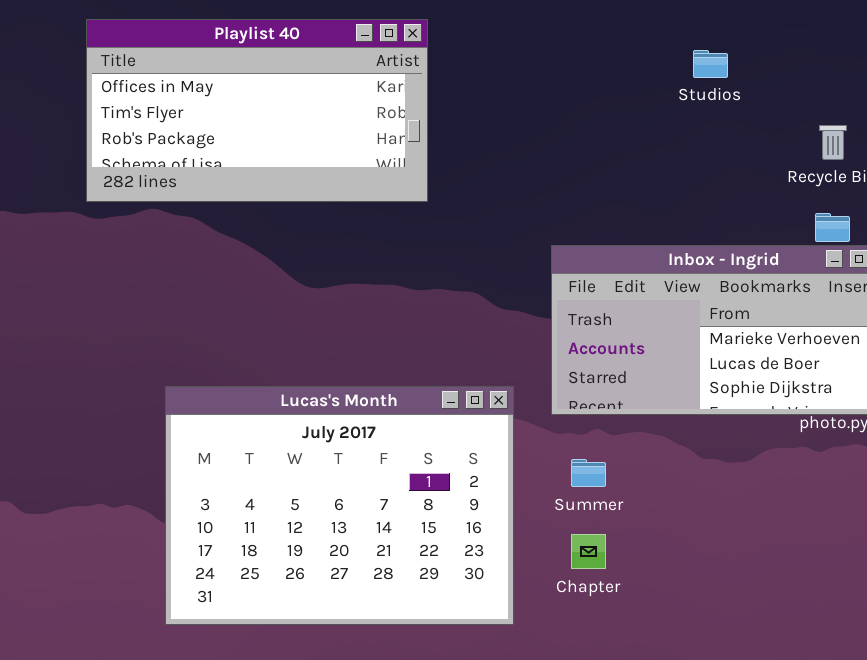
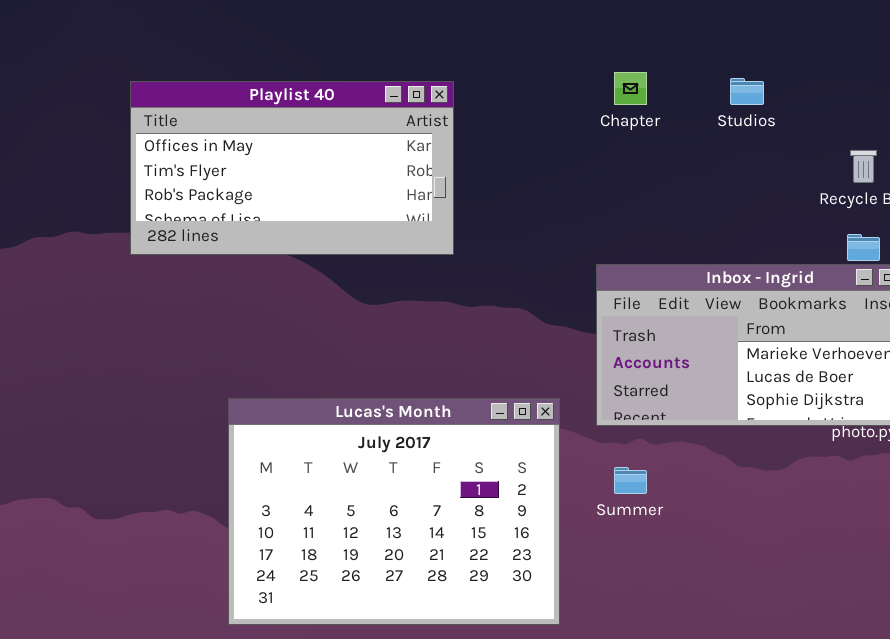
Playlist 40: [86,19,428,202] -> [130,81,454,255], moved
Chapter: [571,534,606,569] -> [614,72,647,105], moved

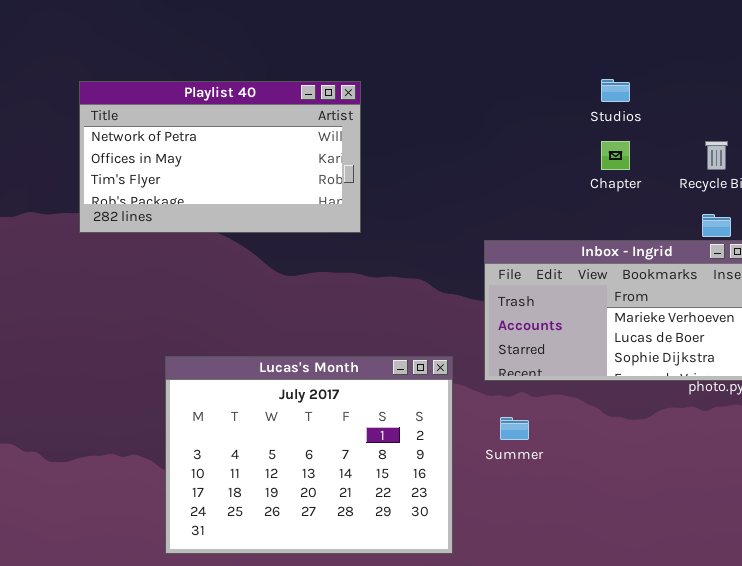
Chapter: [614,72,647,105] -> [601,141,630,170], moved
Playlist 40: [130,81,454,255] -> [79,81,361,233], scrolled up 1 row

